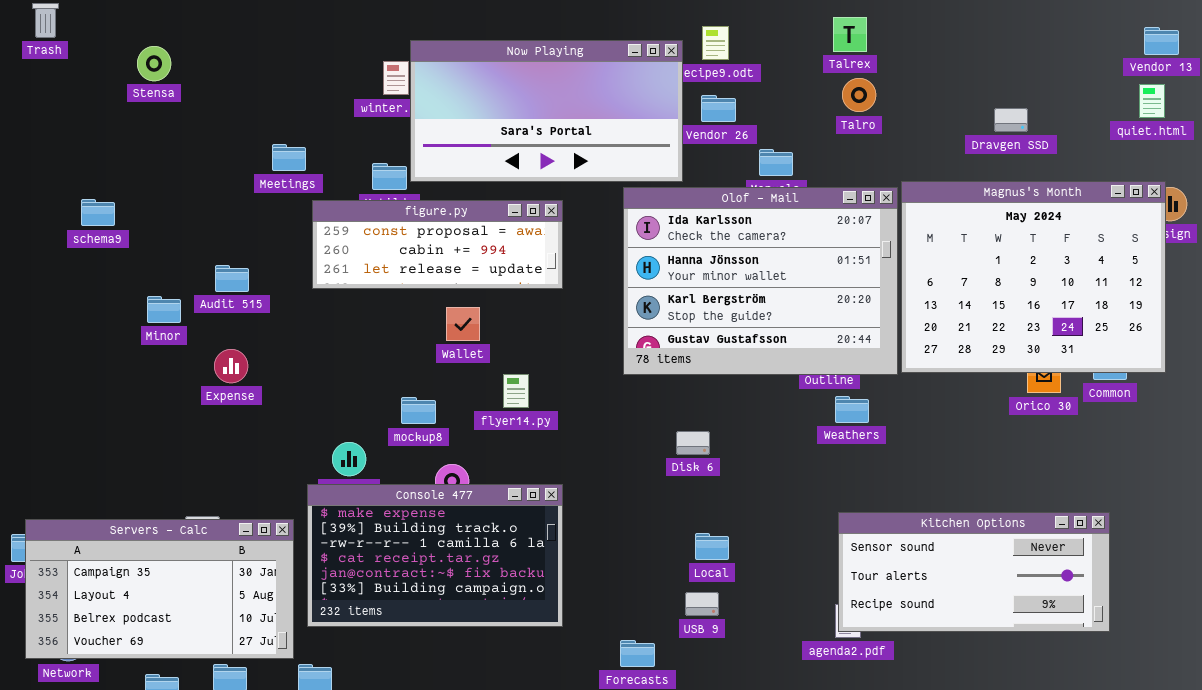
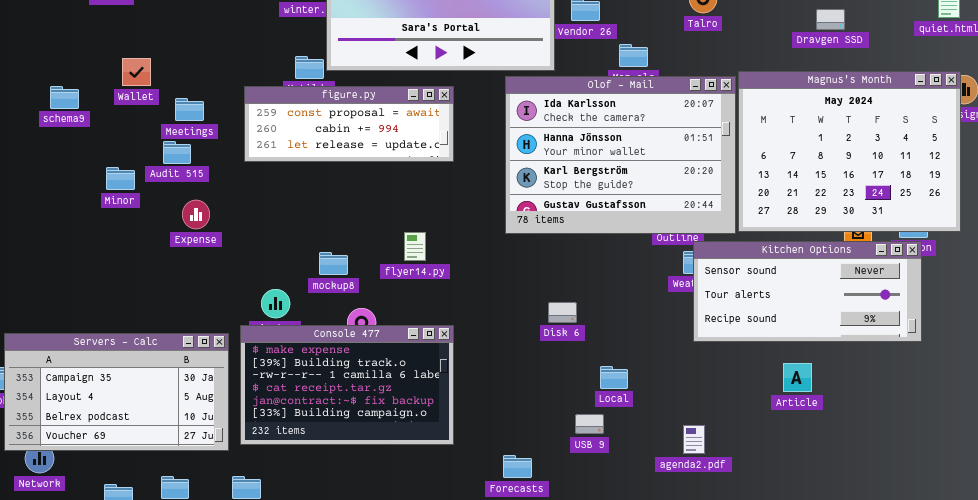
Meetings: [272,144,306,171] -> [175,98,204,121], moved
Wallet: [446,307,480,341] -> [122,58,151,86], moved
Expense: [214,349,248,383] -> [182,200,210,229], moved
Disk 6: [676,431,710,455] -> [548,302,577,323], moved
Kitchen Options: [838,512,1110,632] -> [693,241,922,342], moved
Servers - Calc: [25,519,294,659] -> [4,333,229,451], moved
Local: [695,533,729,560] -> [600,366,628,389], moved
USB 9: [685,592,719,616] -> [575,414,604,434], moved

